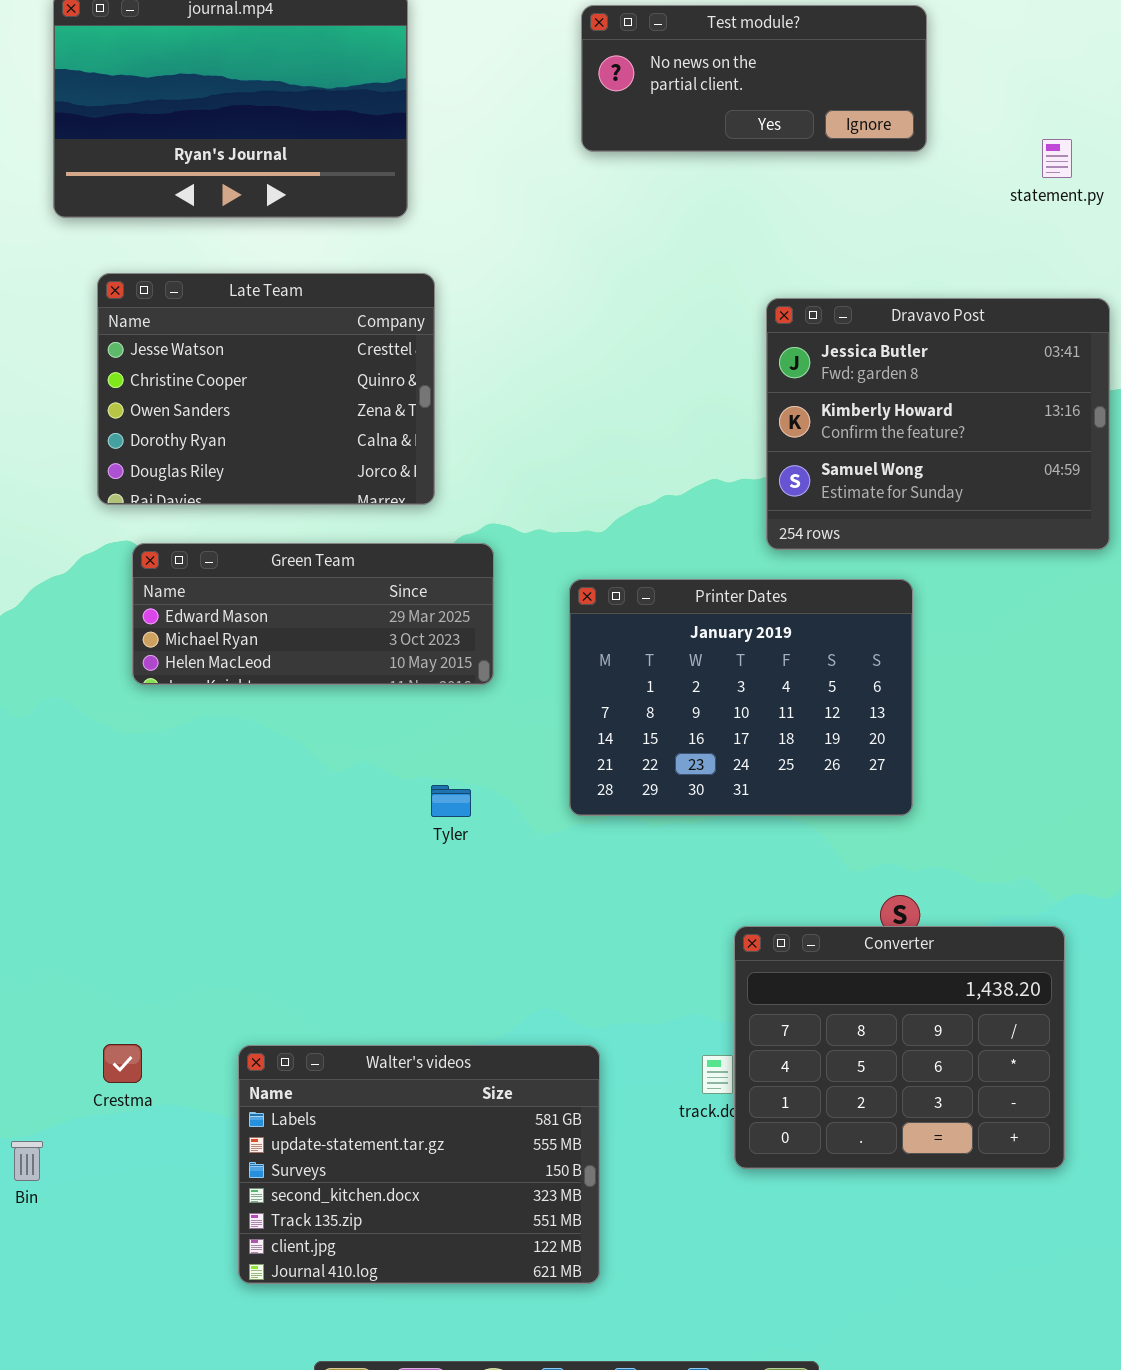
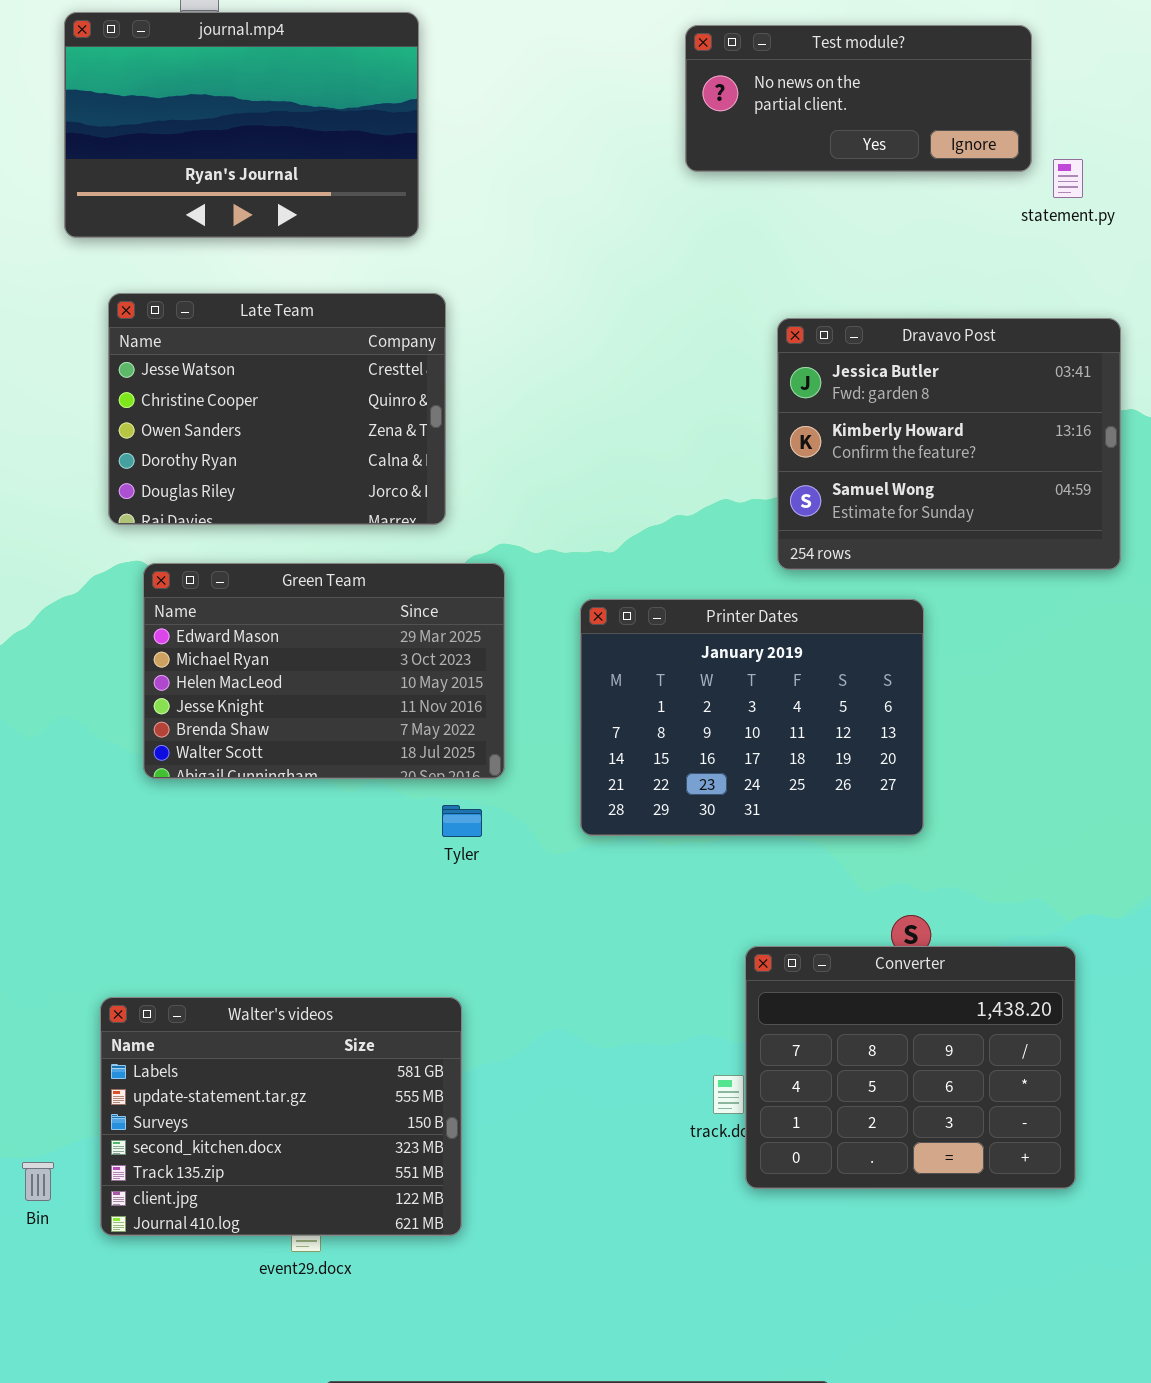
Test module?: [581,5,927,152] -> [685,25,1032,172], moved
Green Team: [132,543,494,685] -> [143,563,505,779], resized
Walter's videos: [238,1045,600,1284] -> [100,997,462,1236], moved

